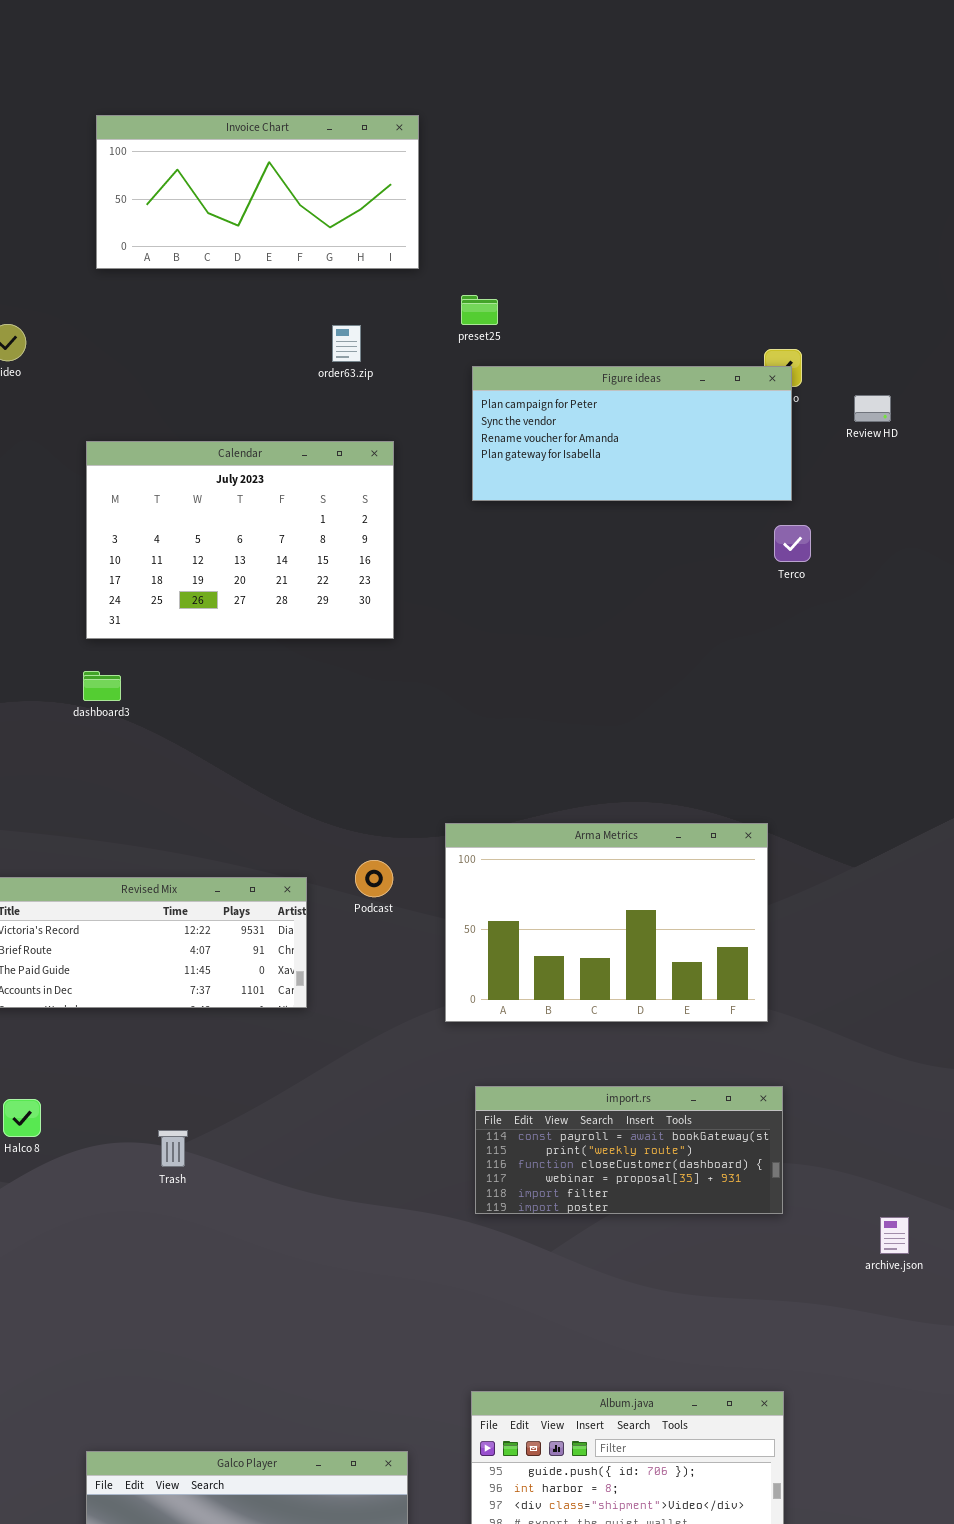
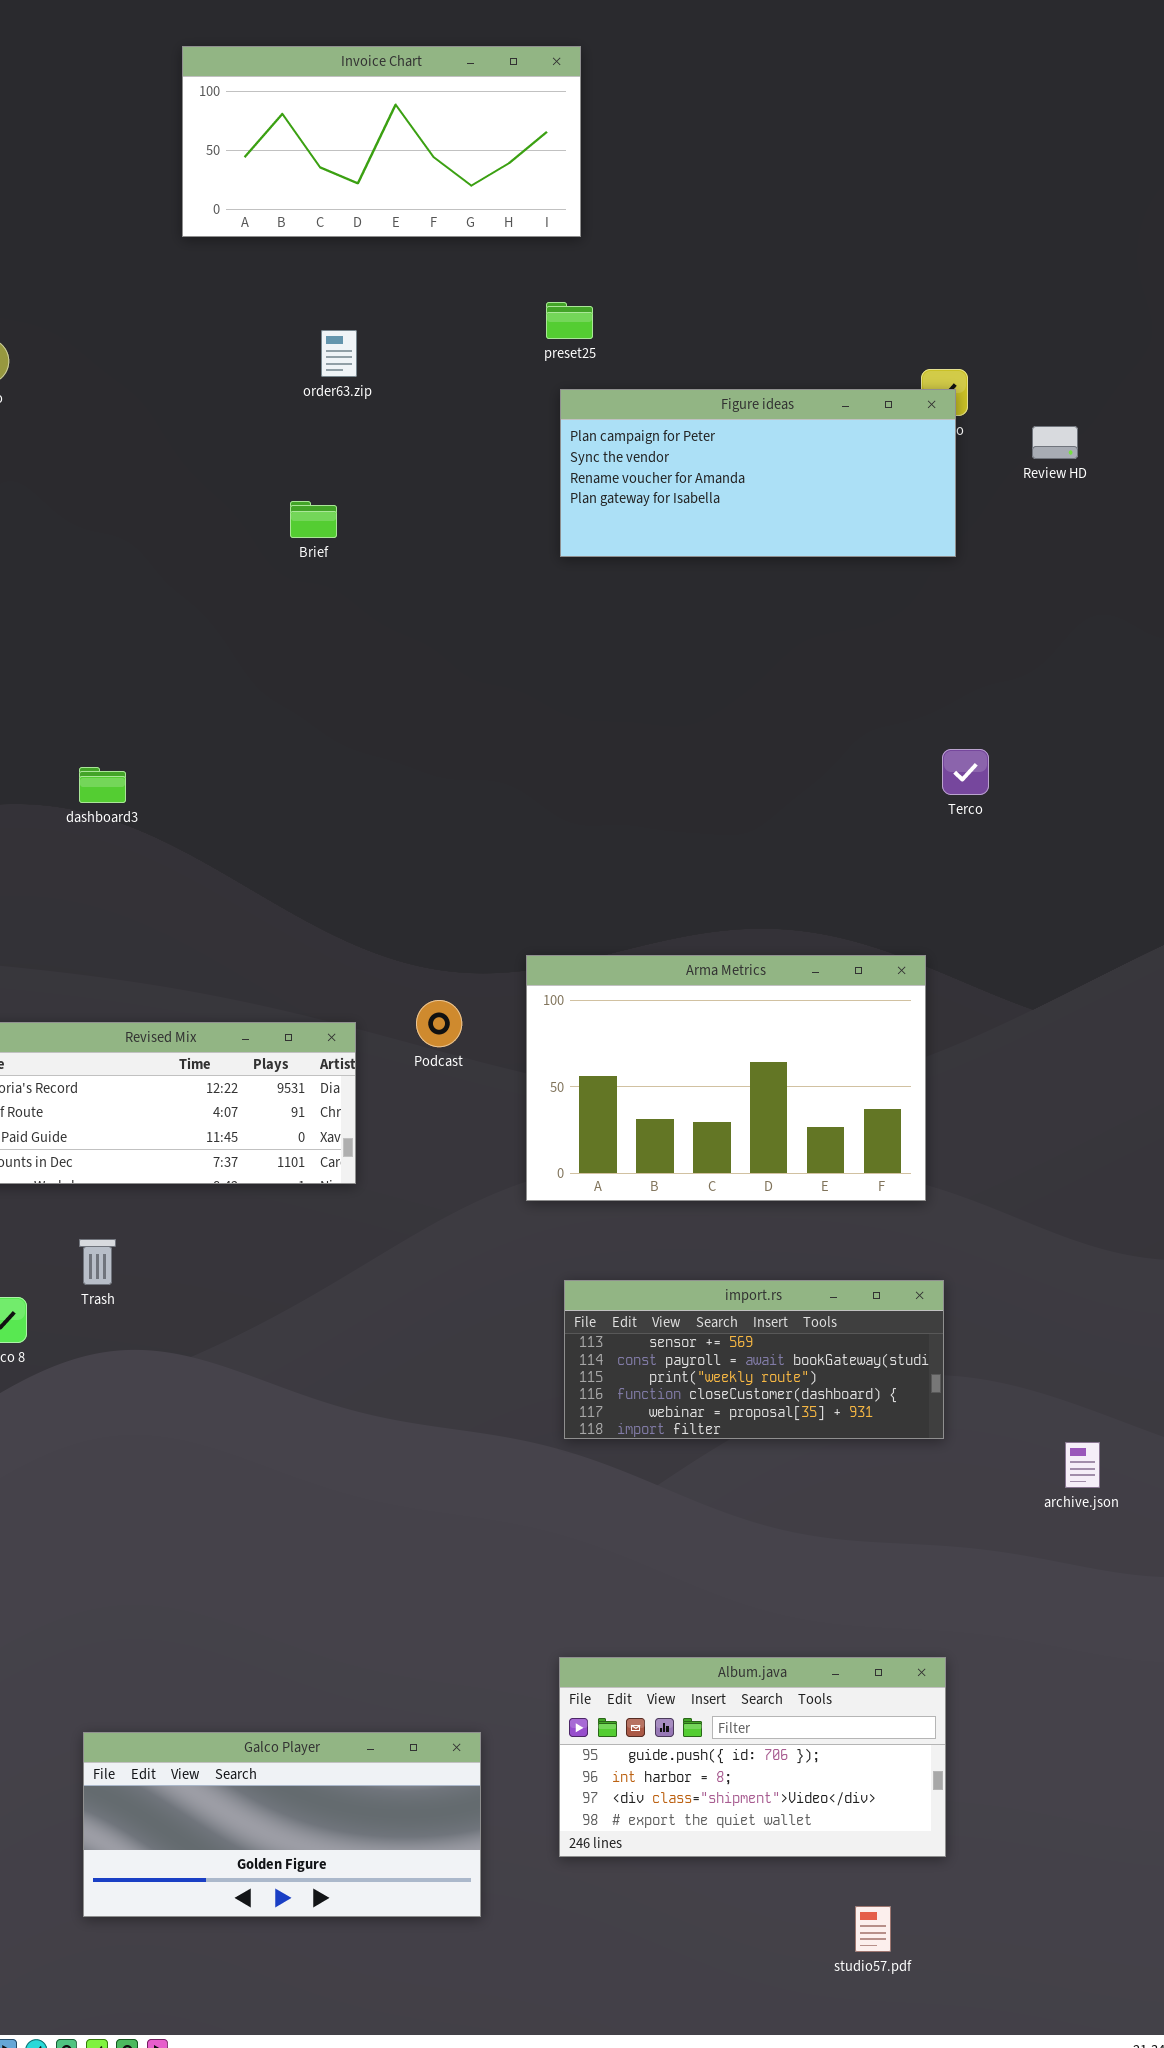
Invoice Chart: [96,115,419,269] -> [182,46,581,237], moved
order63.zip: [332,325,361,362] -> [321,330,357,377], moved
Calendar: [86,441,394,639] -> none, closed
Terco: [774,525,811,562] -> [942,749,989,795], moved
import.rs: [475,1086,783,1214] -> [564,1280,944,1439], scrolled up 1 row
Trash: [158,1130,188,1167] -> [79,1239,116,1285], moved

